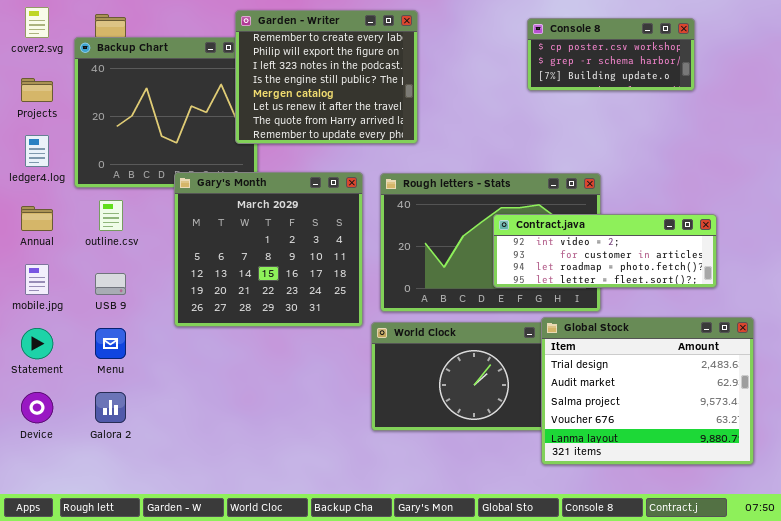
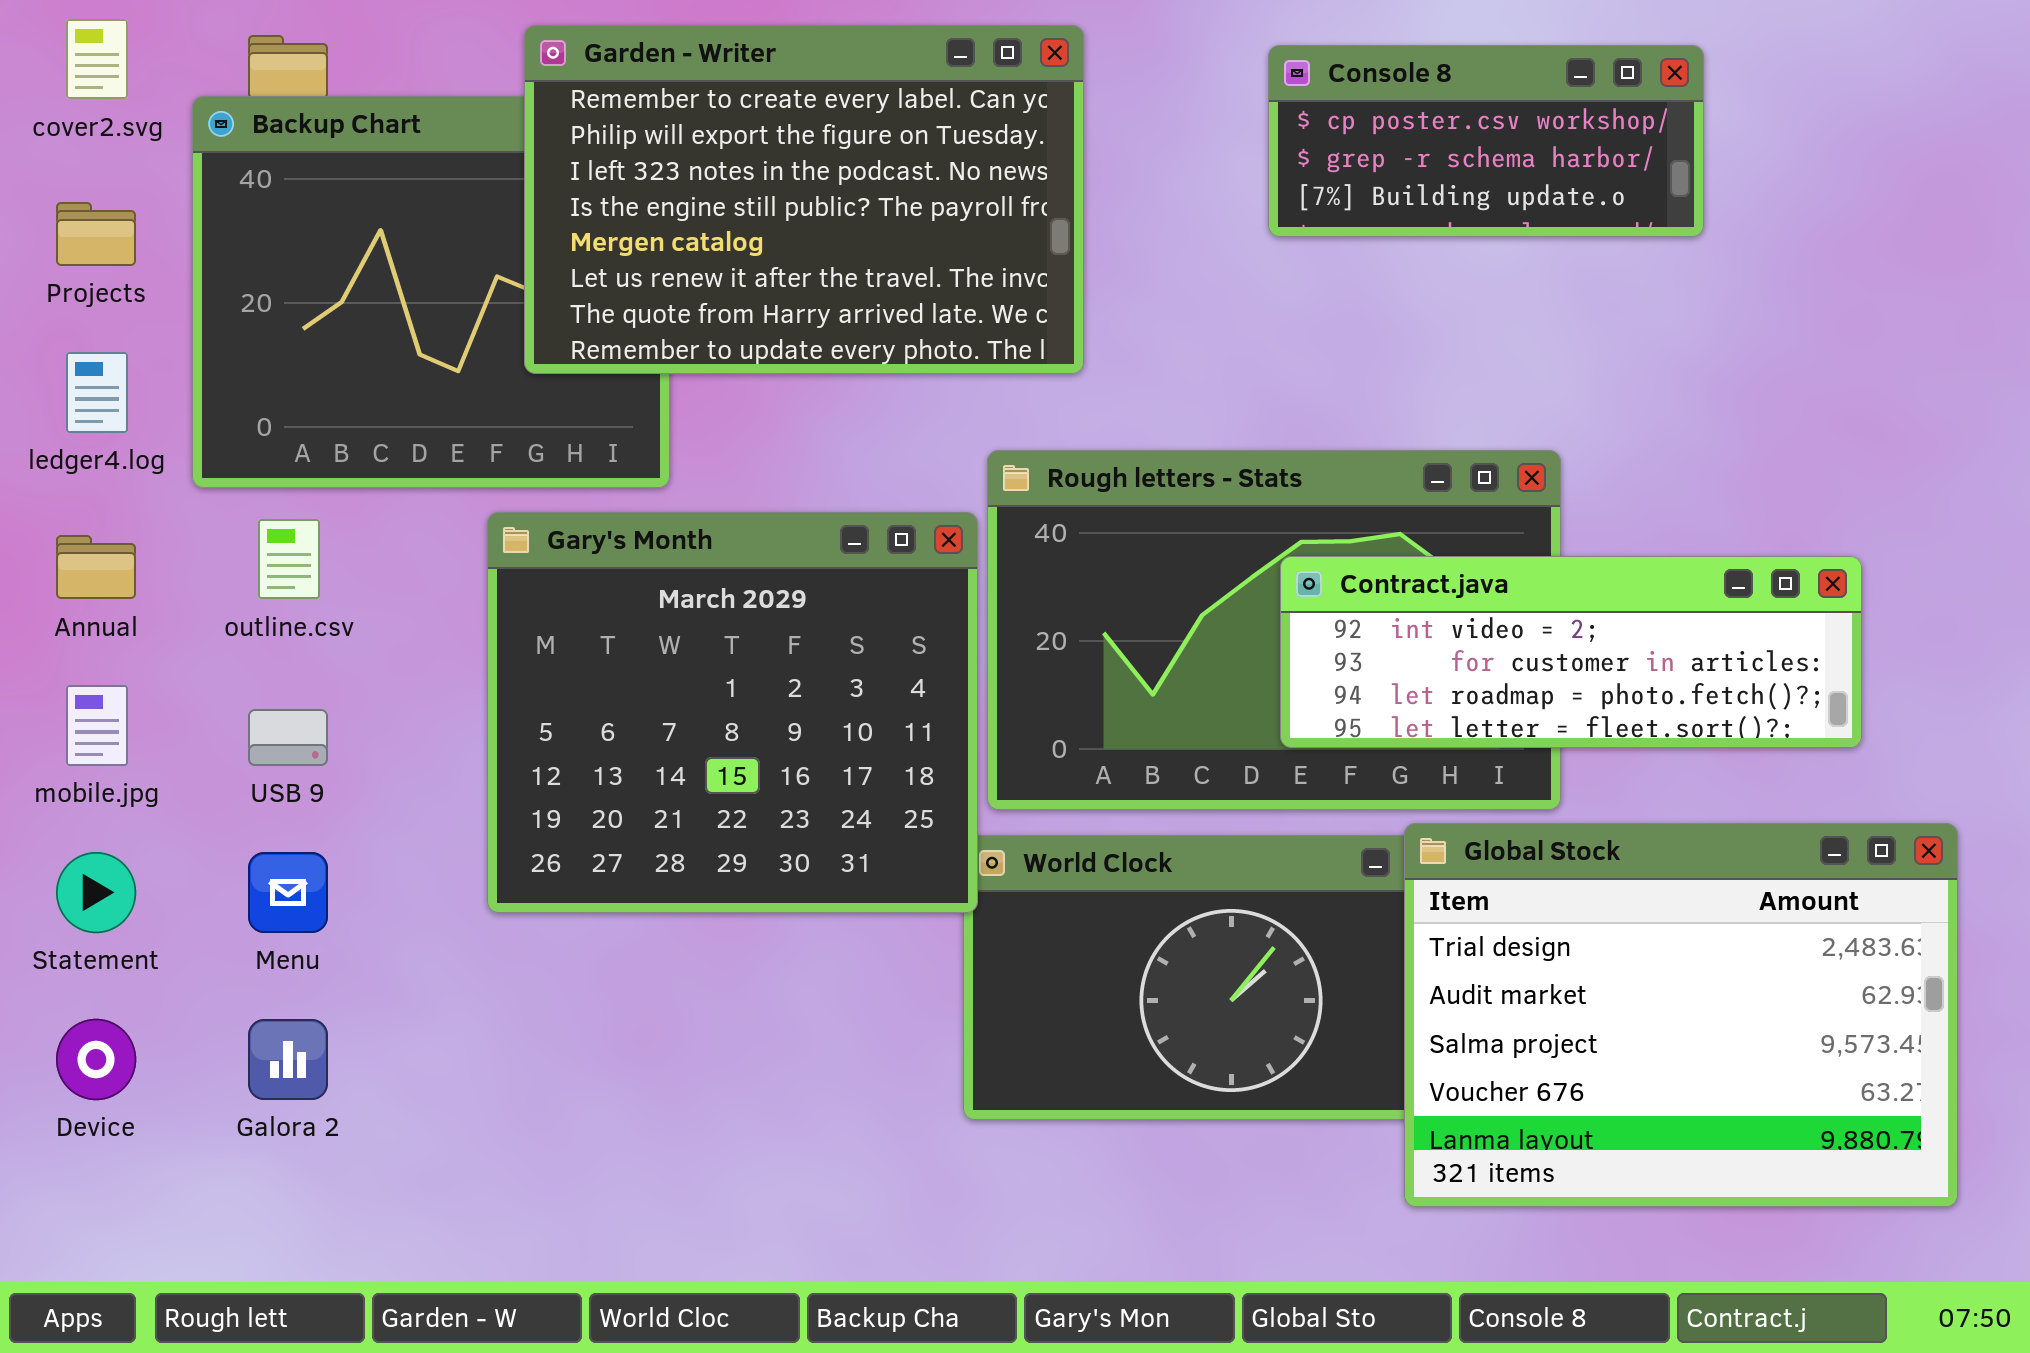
Garden - Writer: [235,10,418,144] -> [524,25,1084,374], resized
Console 8: [527,18,695,91] -> [1268,45,1704,237], moved
Gary's Month: [174,172,363,327] -> [487,512,978,913], moved

